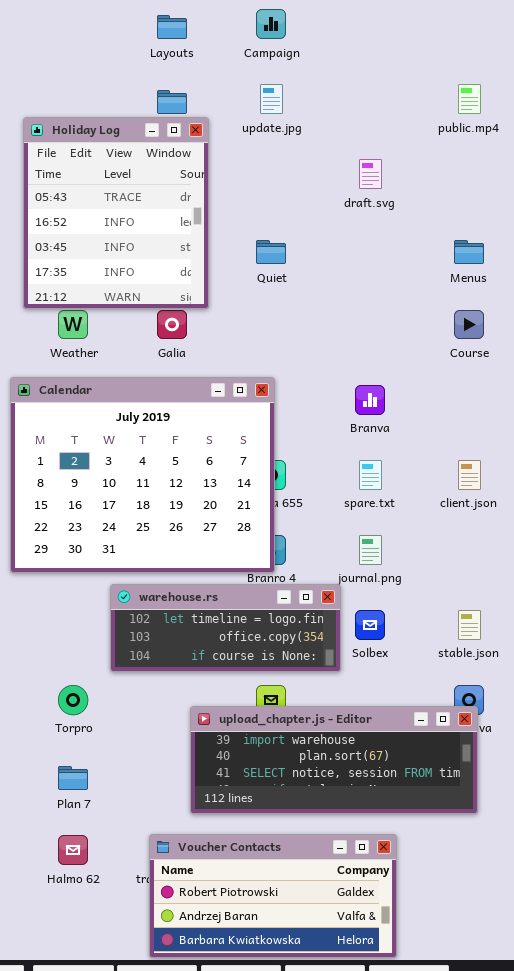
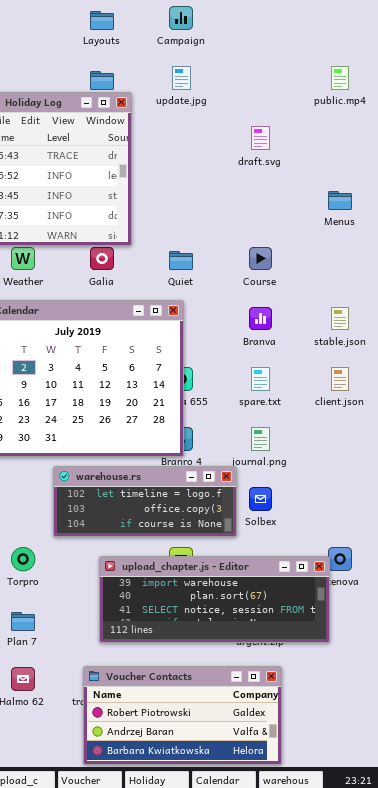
Quiet: [256,240,286,264] -> [169,251,193,270], moved
Course: [454,310,484,339] -> [249,247,272,270], moved
stable.json: [458,610,481,640] -> [331,307,349,330], moved
upload_chapter.js - Editor: [190,706,478,814] -> [99,556,330,643], moved

